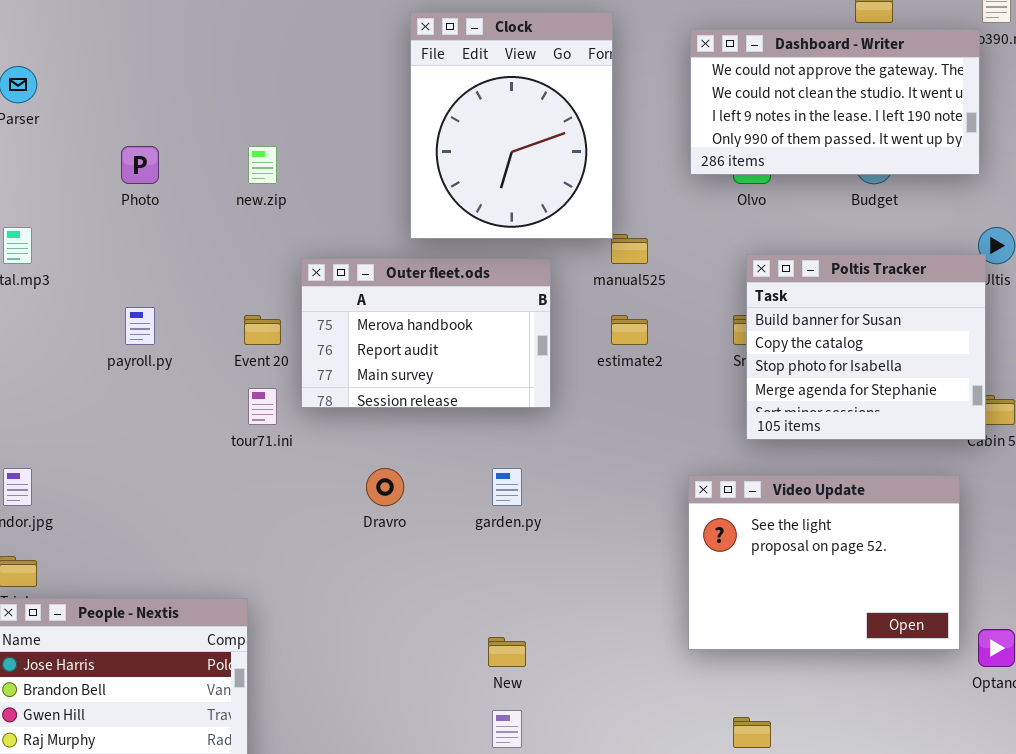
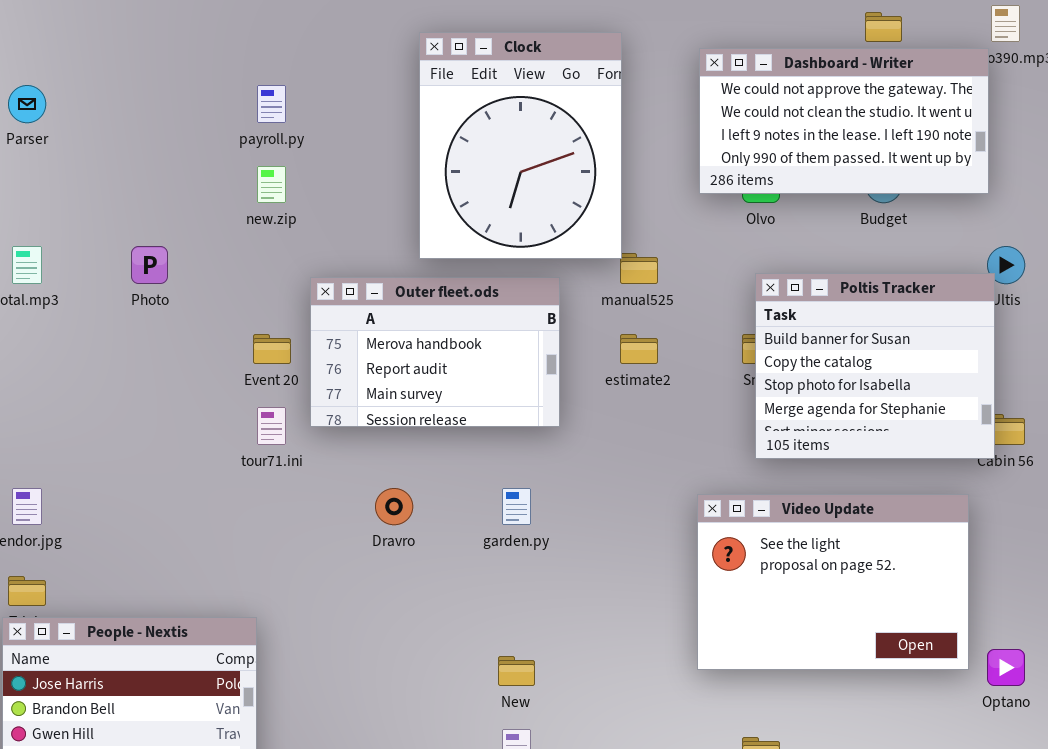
Photo: [121,146,159,184] -> [131,246,168,284], moved
payroll.py: [125,307,155,345] -> [257,85,286,123], moved

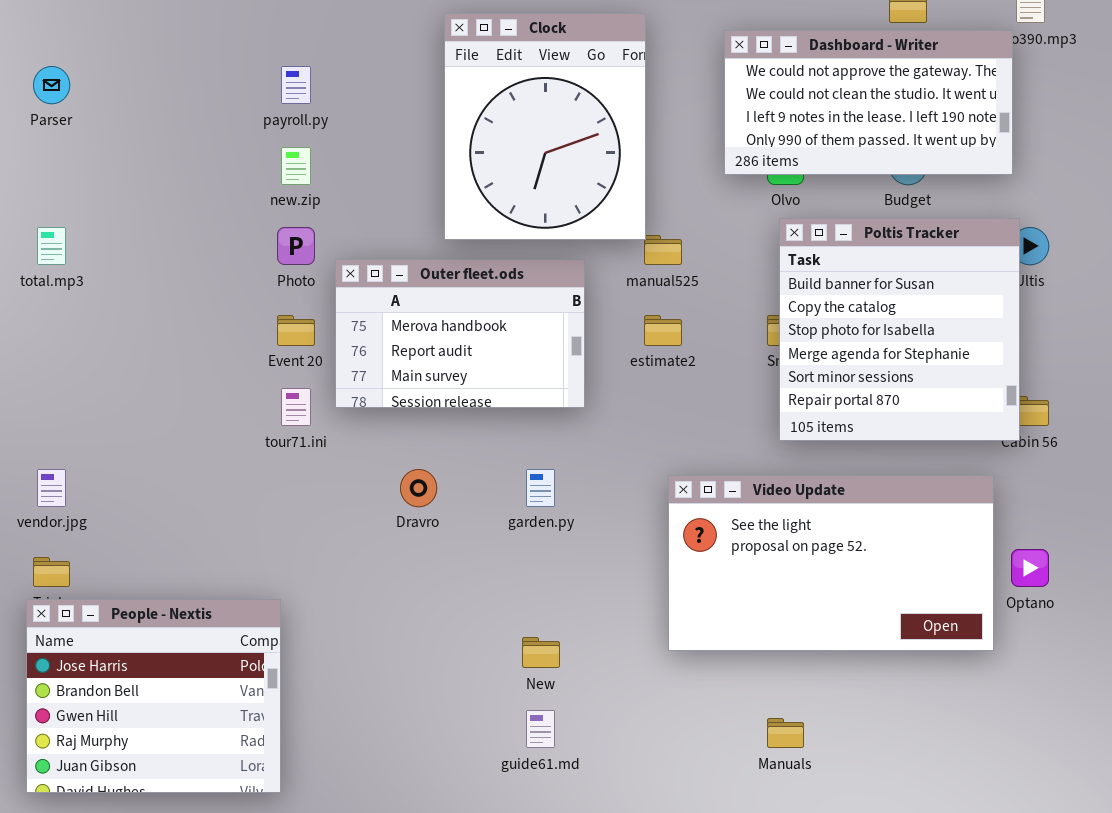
Photo: [131,246,168,284] -> [277,227,315,265], moved
Poltis Tracker: [755,273,995,459] -> [779,218,1020,441], resized
Video Update: [697,494,969,670] -> [668,475,994,651], resized
Optano: [987,649,1025,686] -> [1011,549,1049,587], moved

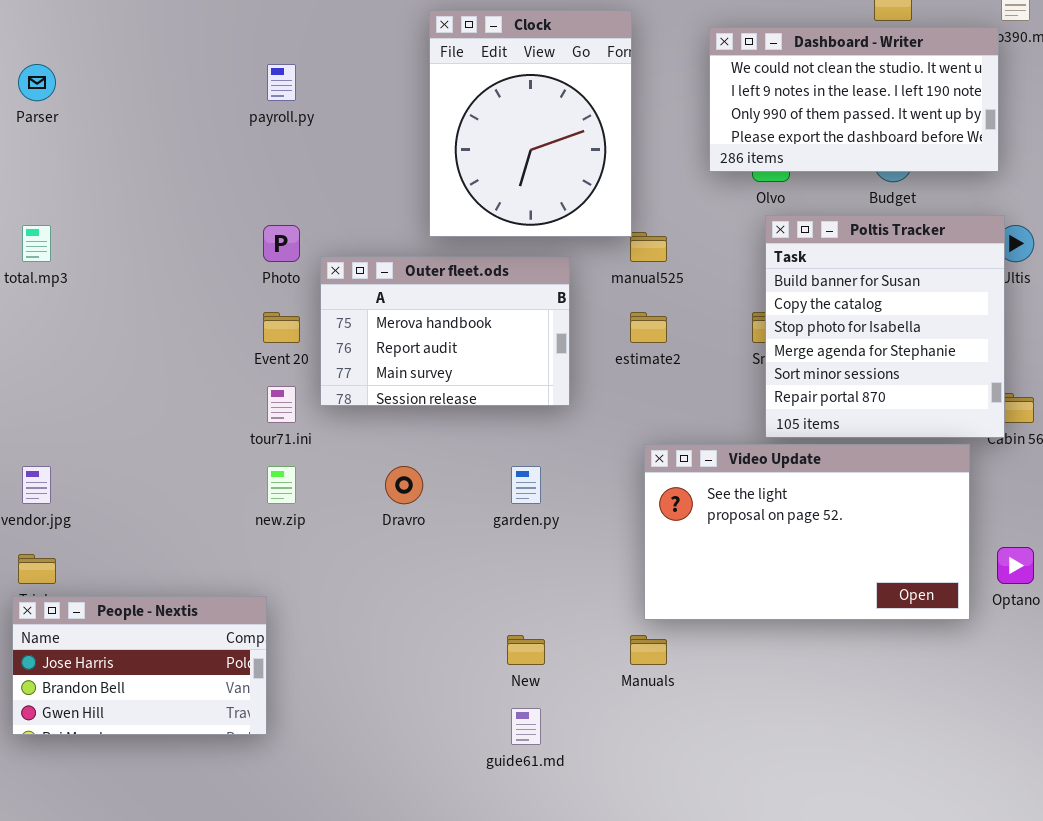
Dashboard - Writer: [724,30,1013,175] -> [709,27,999,172], scrolled down 1 row
new.zip: [281,147,311,185] -> [267,466,296,504], moved
Video Update: [668,475,994,651] -> [644,444,970,620], moved
People - Nextis: [26,599,281,793] -> [12,596,267,735], resized
Manuals: [767,718,804,748] -> [630,635,667,665], moved

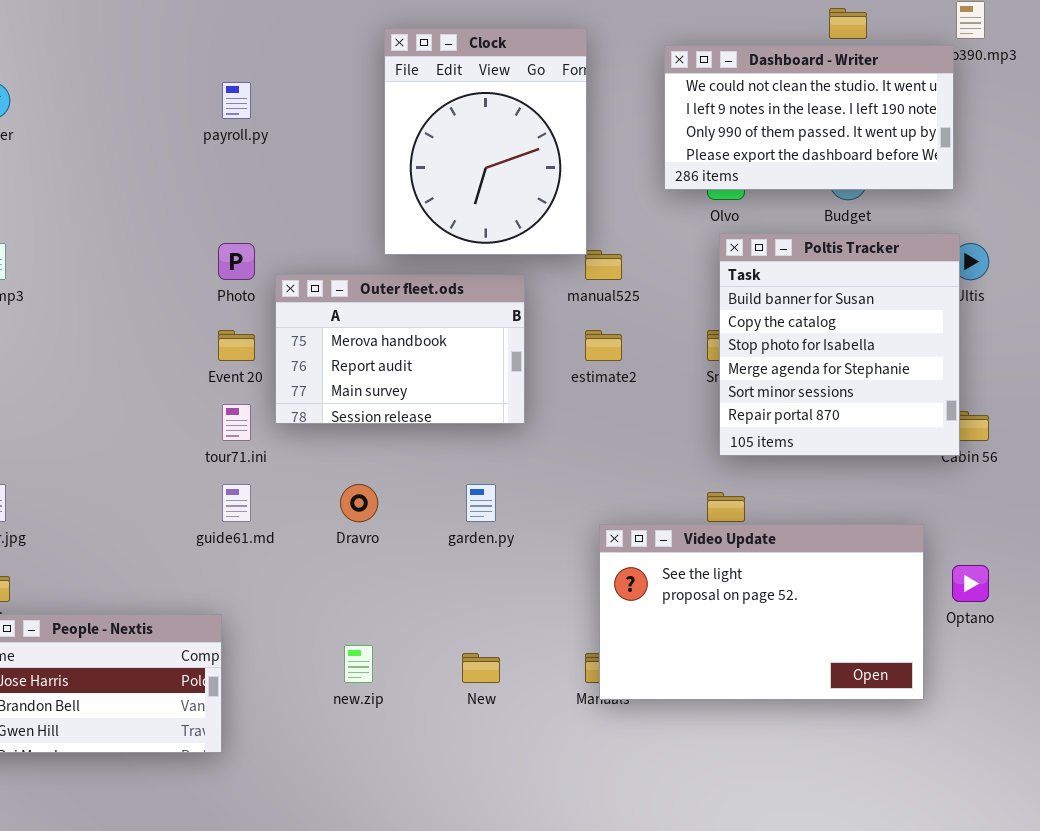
Video Update: [644,444,970,620] -> [599,524,924,700], moved
new.zip: [267,466,296,504] -> [344,645,373,683], moved
guide61.md: [511,708,541,745] -> [222,484,251,522], moved

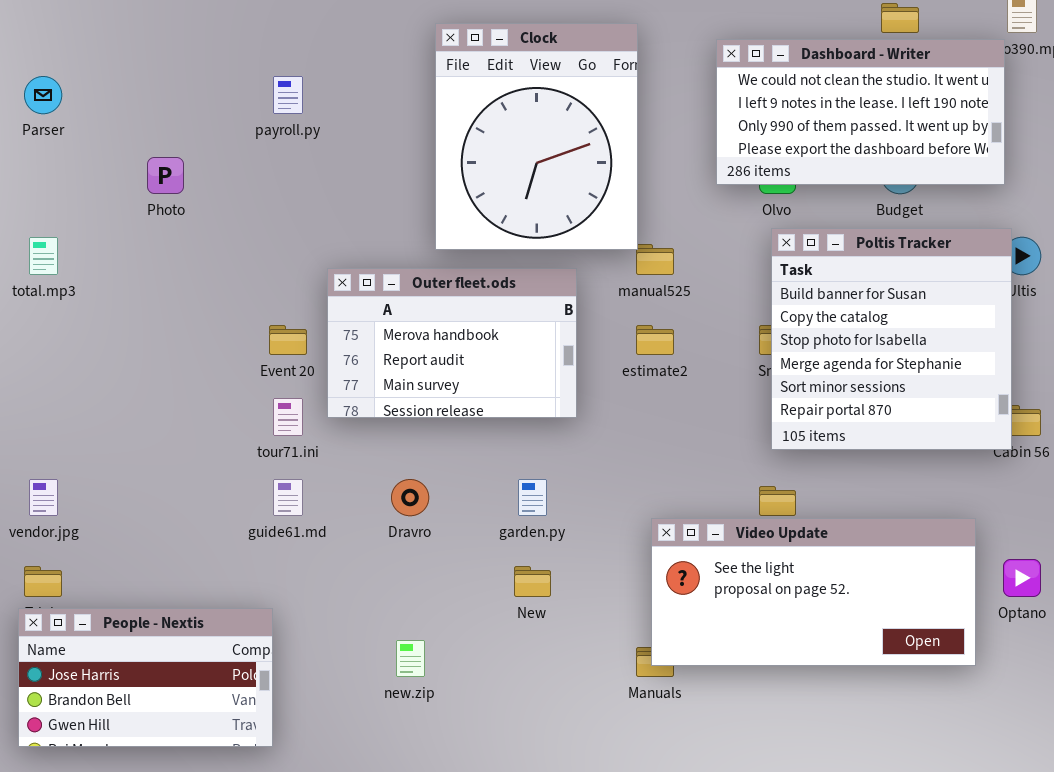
Photo: [218,243,255,280] -> [147,157,184,194], moved
Video Update: [599,524,924,700] -> [651,518,976,666], resized
New: [462,653,500,683] -> [514,566,551,597], moved

